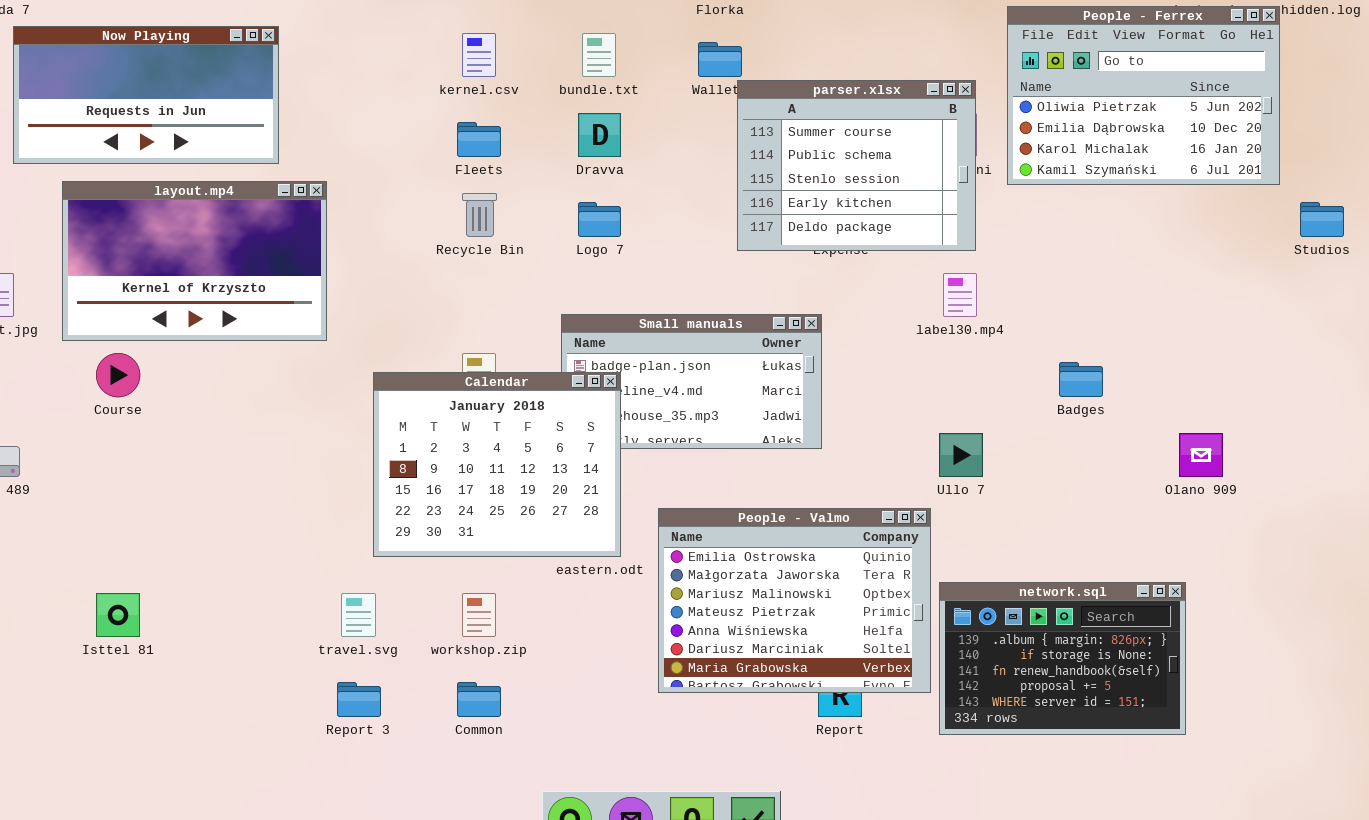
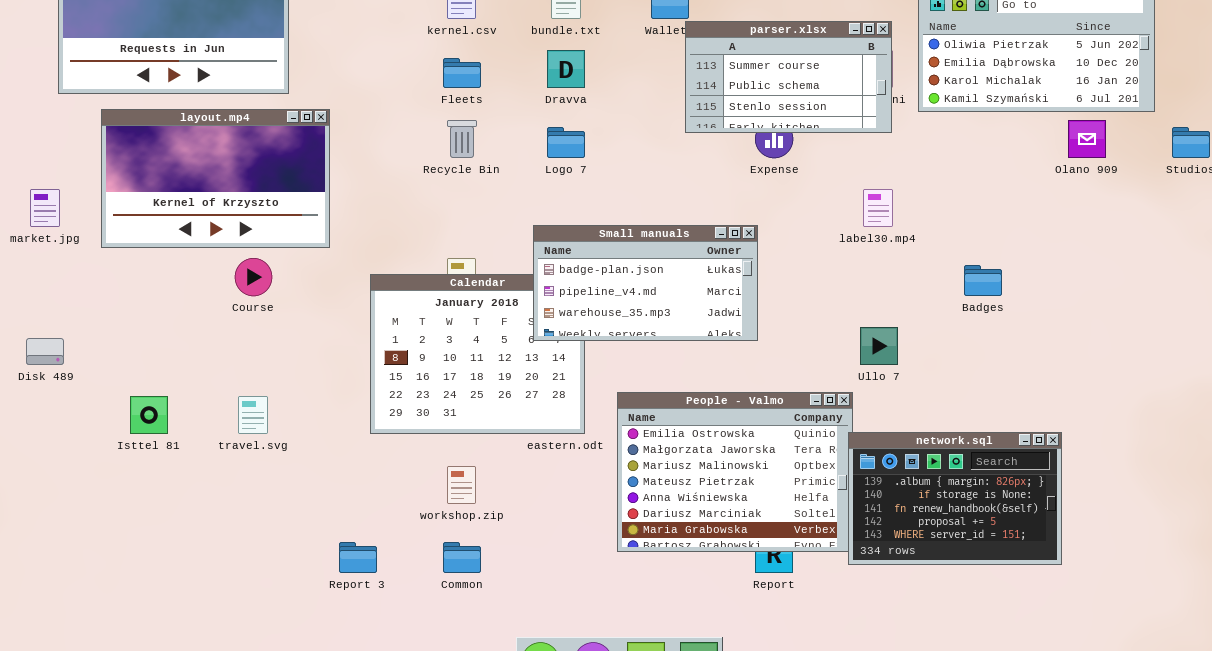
parser.xlsx: [737,80,976,251] -> [685,21,892,133], resized
Small manuals: [561,314,822,449] -> [533,225,758,341], raised
Course: [96,353,140,397] -> [235,258,272,296], moved
Olano 909: [1179,433,1223,477] -> [1068,120,1106,158], moved
network.sql: [939,582,1186,735] -> [848,432,1062,565], moved
Isttel 81: [96,593,140,637] -> [130,396,168,434], moved
travel.svg: [341,593,376,637] -> [238,396,268,434], moved

